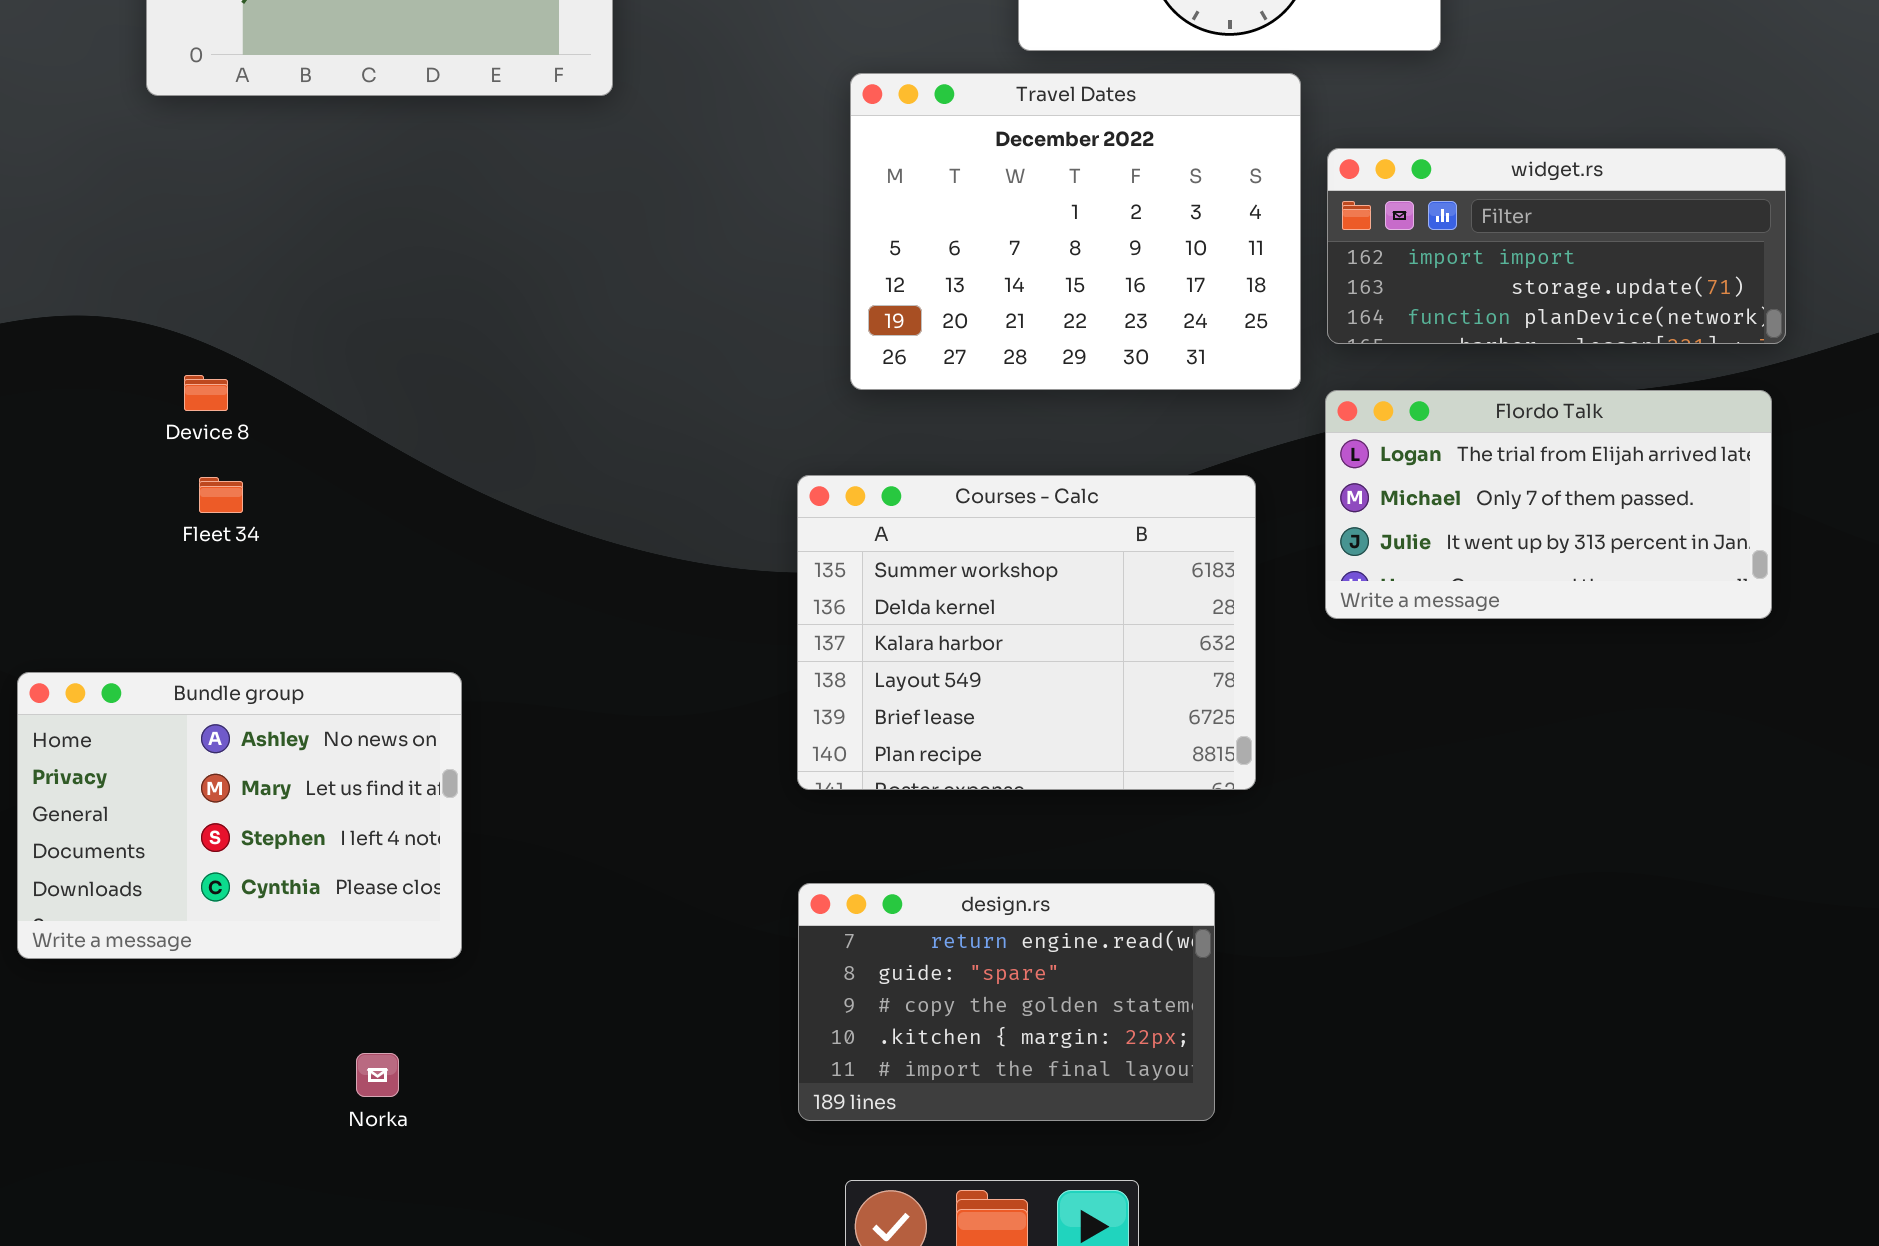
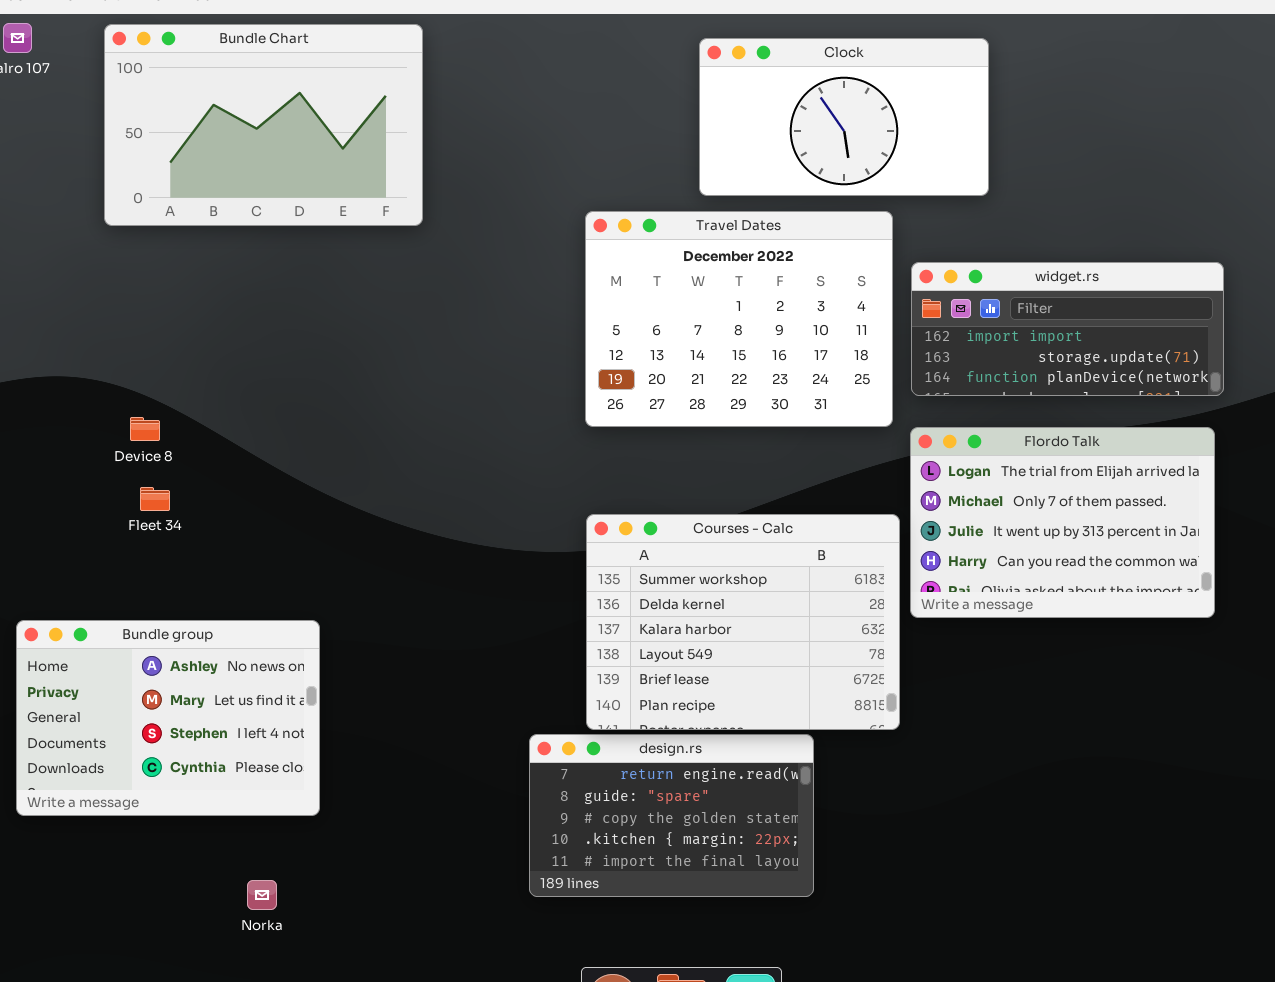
Flordo Talk: [1325,390,1772,619] -> [910,427,1215,618], resized
Courses - Calc: [797,475,1256,790] -> [586,514,900,730], moved
design.rs: [798,883,1215,1121] -> [529,734,814,897], moved

